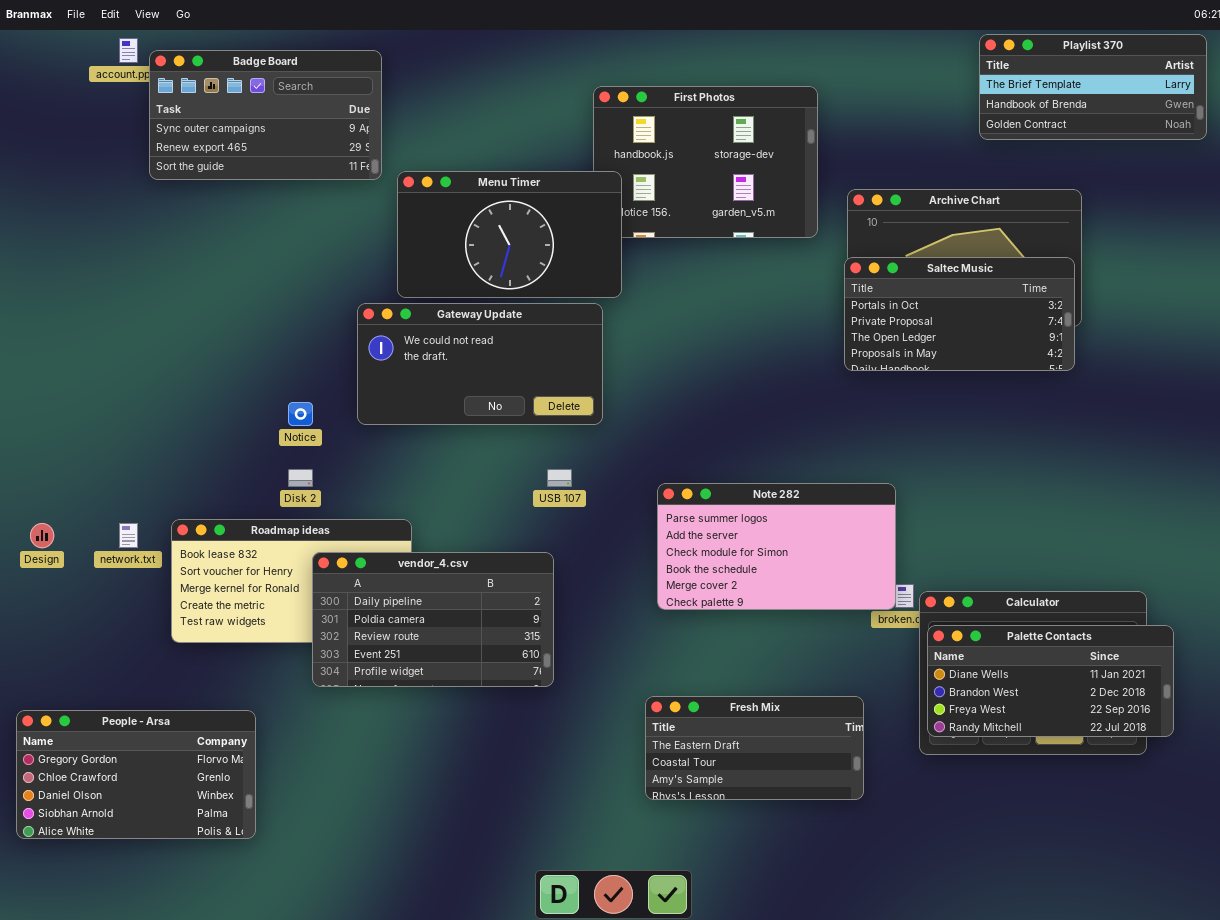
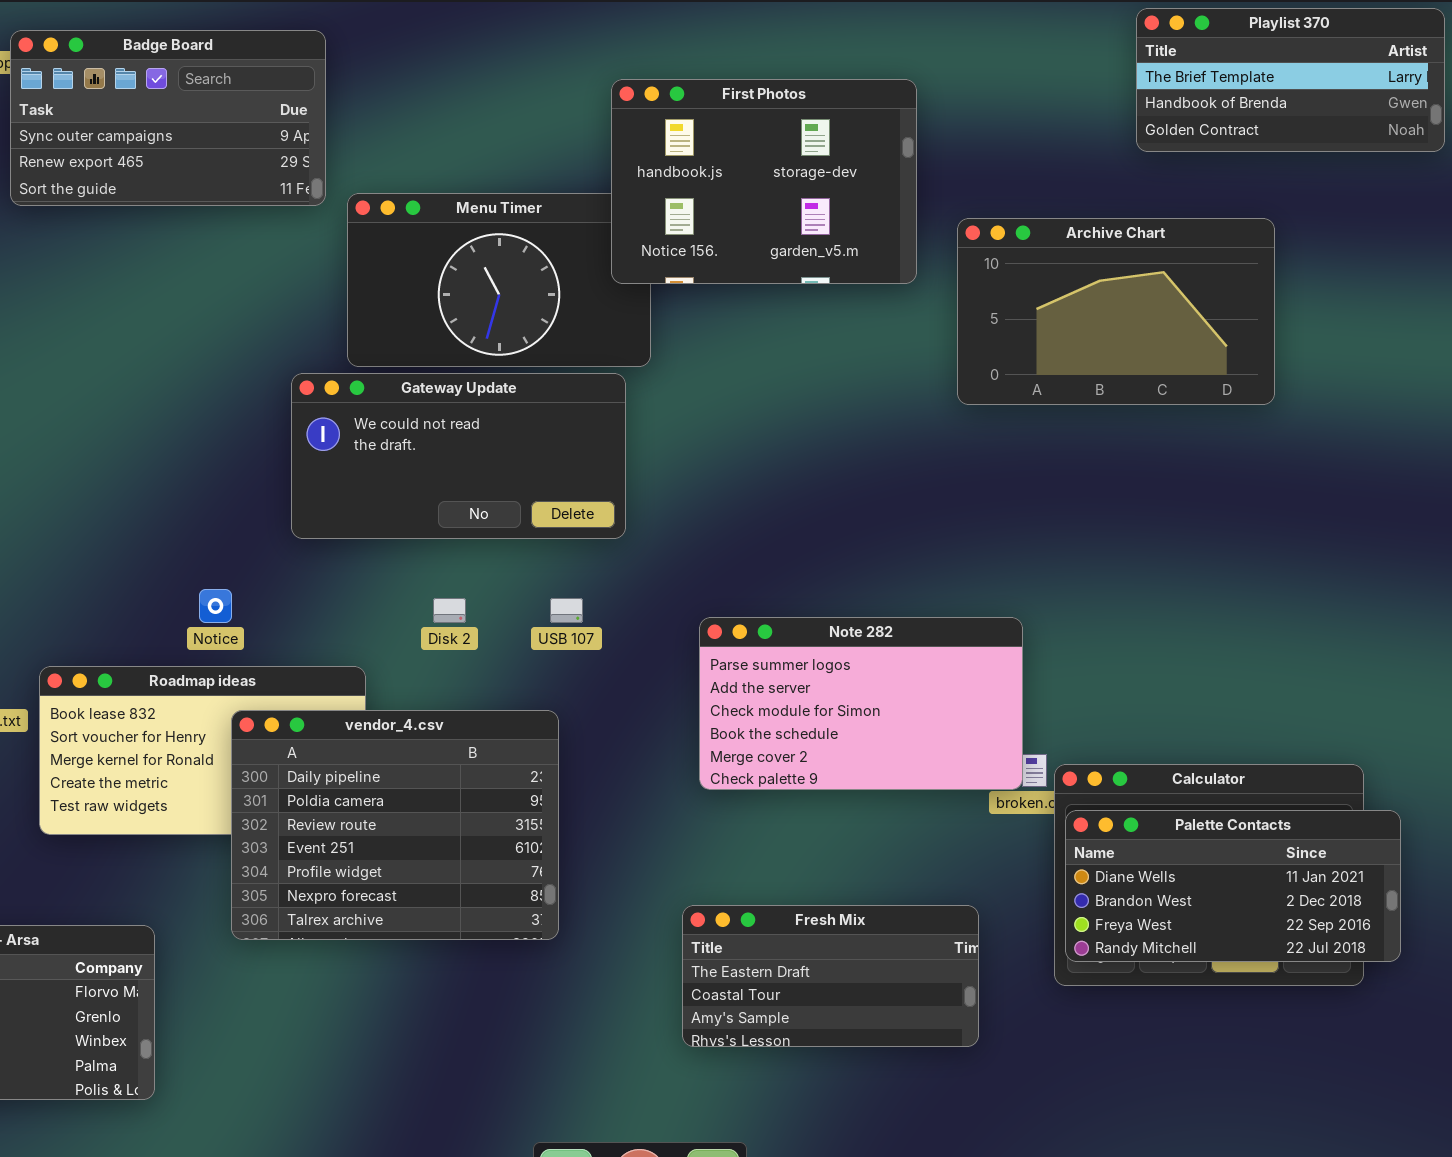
First Photos: [593,86,818,238] -> [611,79,917,284], raised
Saltec Music: [844,257,1075,371] -> none, closed
Notice: [288,402,313,426] -> [199,589,232,623], moved
Disk 2: [288,469,313,487] -> [433,598,466,623], moved
vendor_4.csv: [312,552,554,687] -> [231,710,559,940], resized

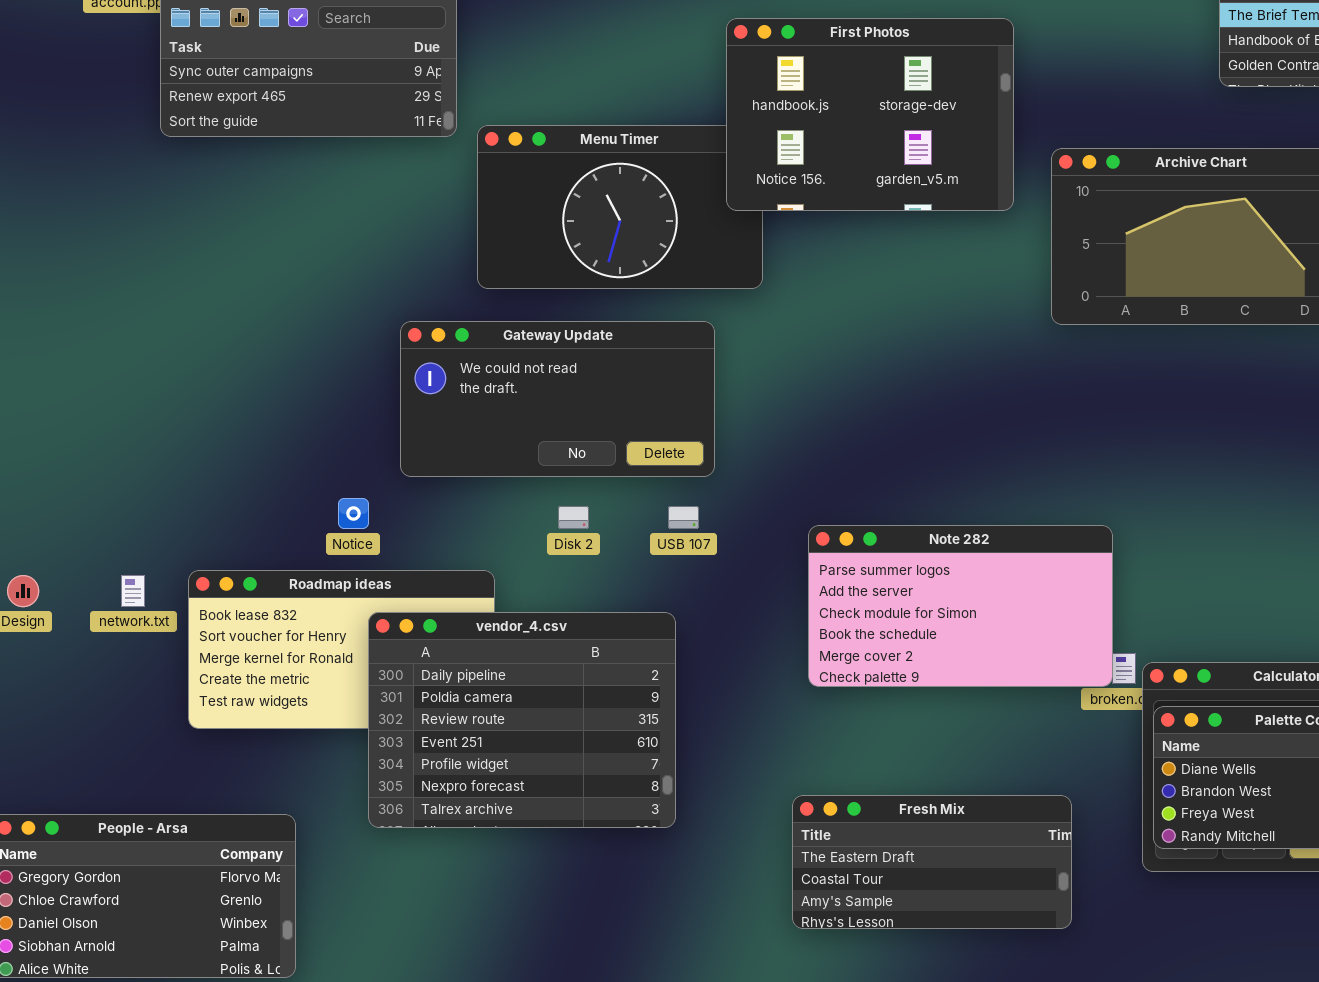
Gateway Update: [291,373,626,539] -> [400,321,715,477], moved

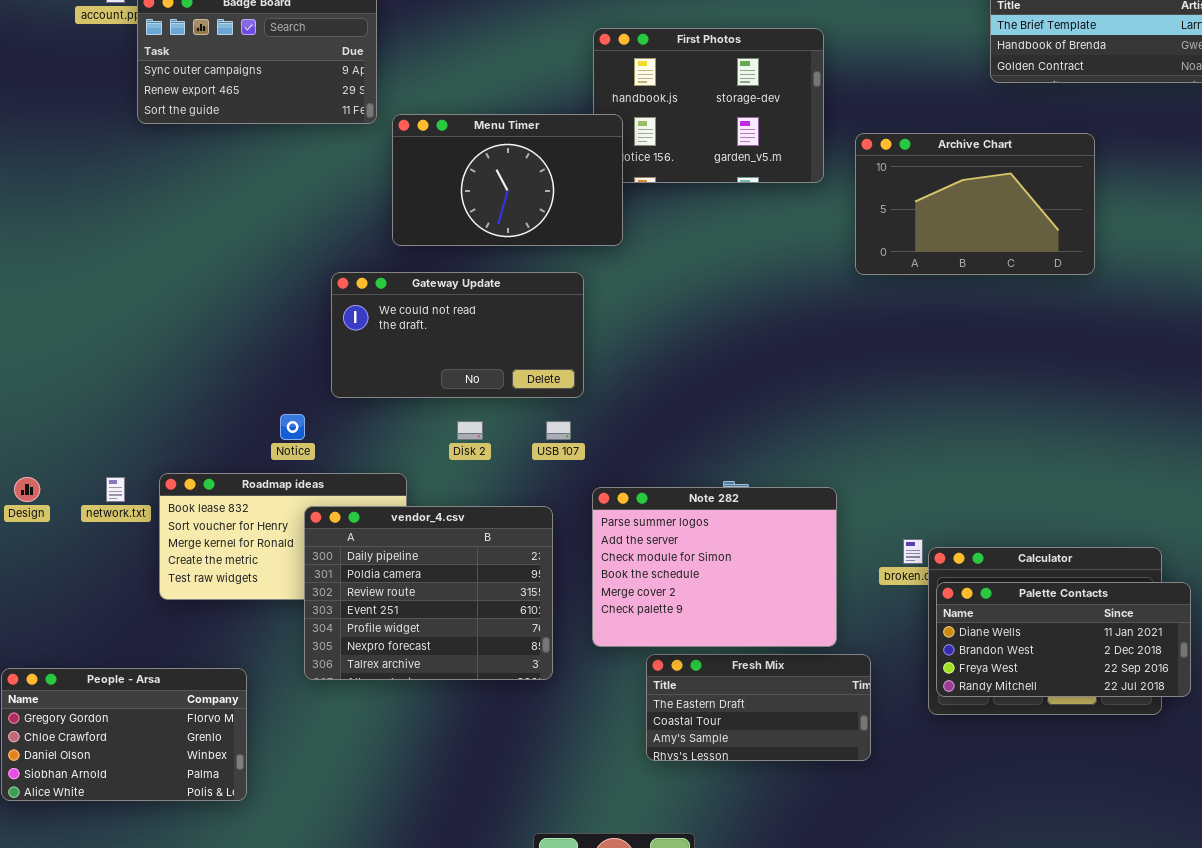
Menu Timer: [477,125,763,289] -> [392,114,623,246], raised
Note 282: [808,525,1113,687] -> [592,487,837,647], moved, resized

